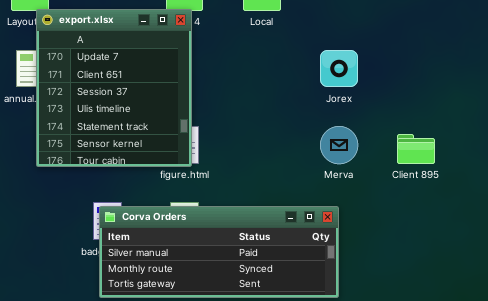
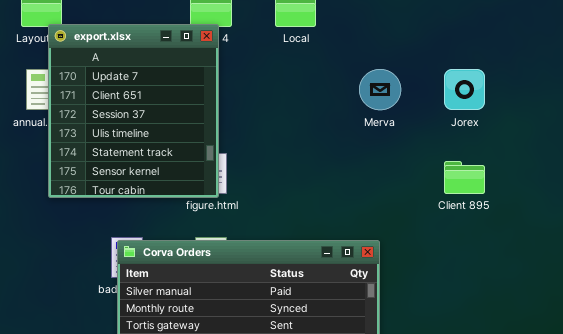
Jorex: [320,50,358,87] -> [444,69,485,110], moved
Merva: [320,126,358,164] -> [359,69,401,110], moved

